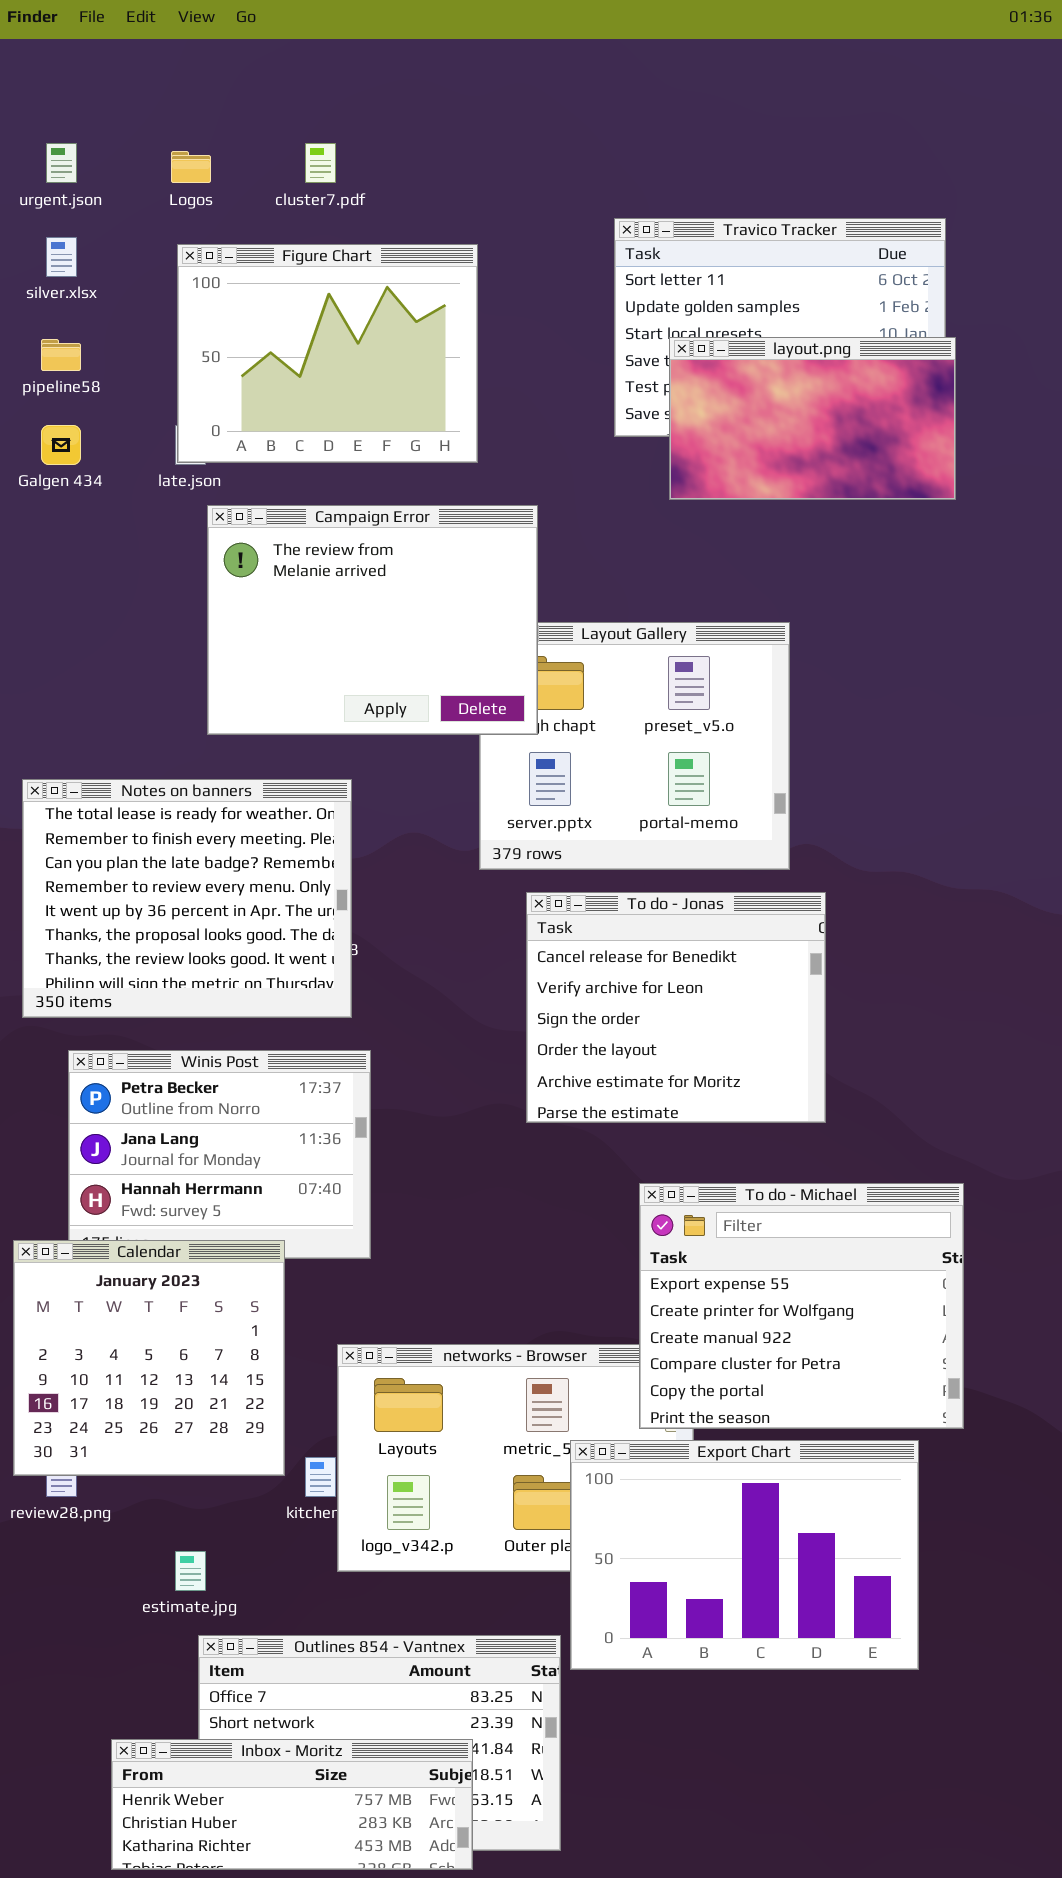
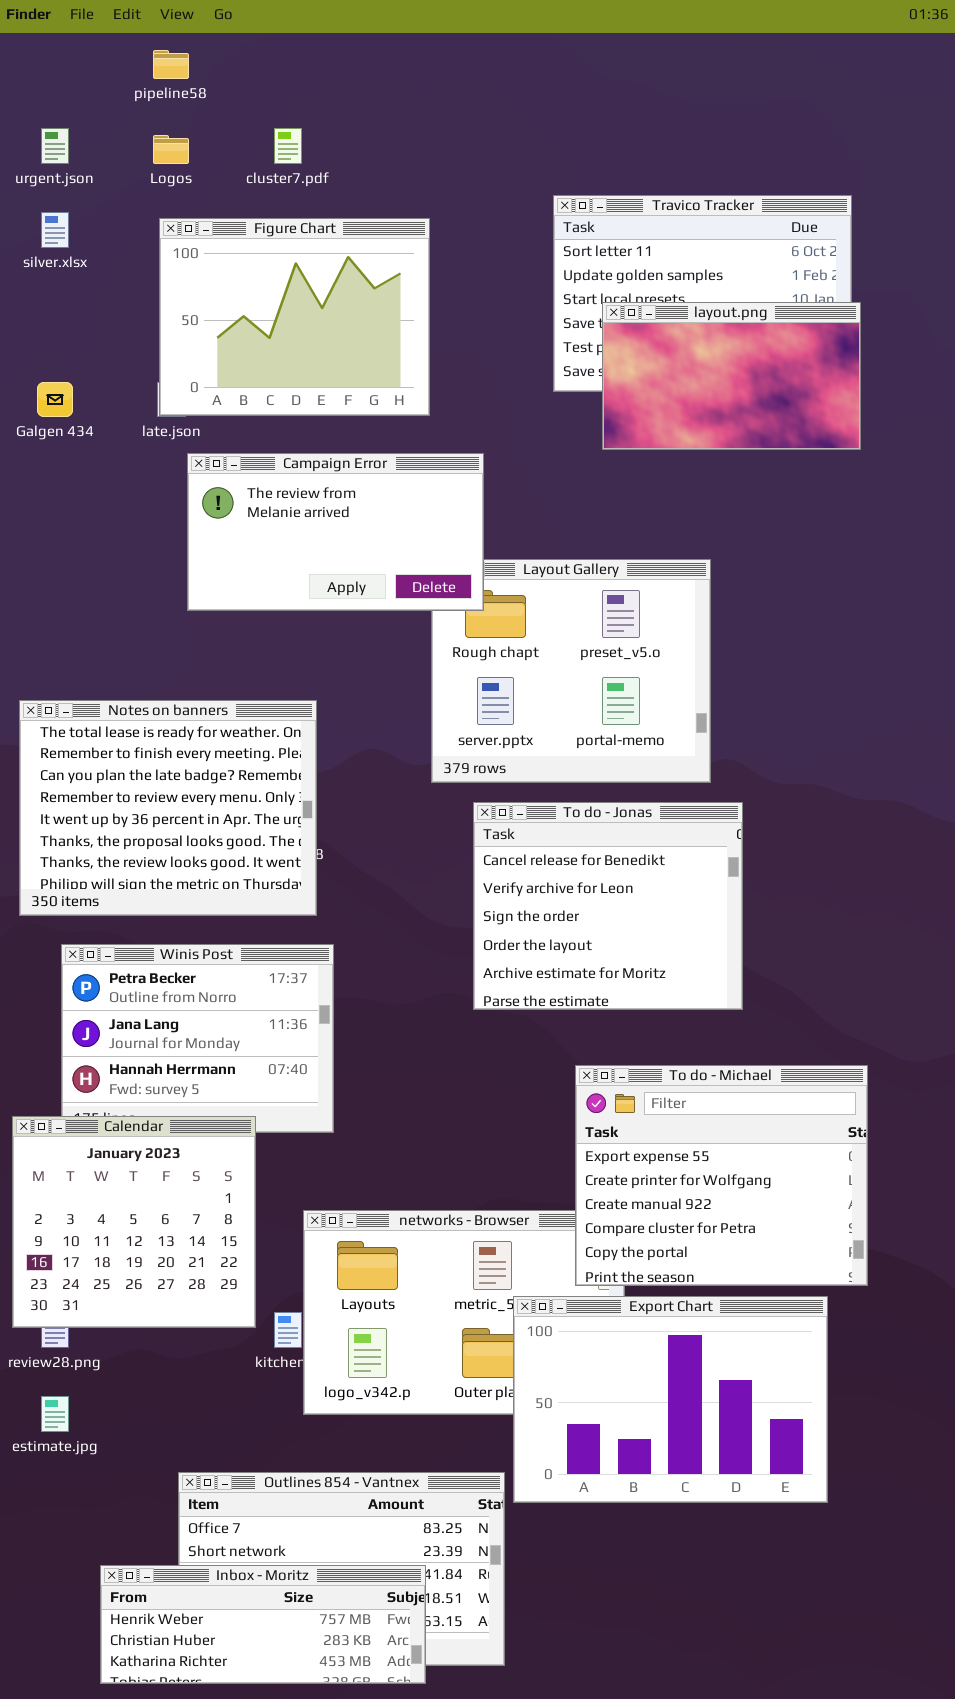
pipeline58: [41,339,81,371] -> [153,50,189,79], moved
Campaign Error: [207,505,538,735] -> [187,453,484,611], resized
estimate.jpg: [175,1551,206,1591] -> [41,1396,69,1432], moved

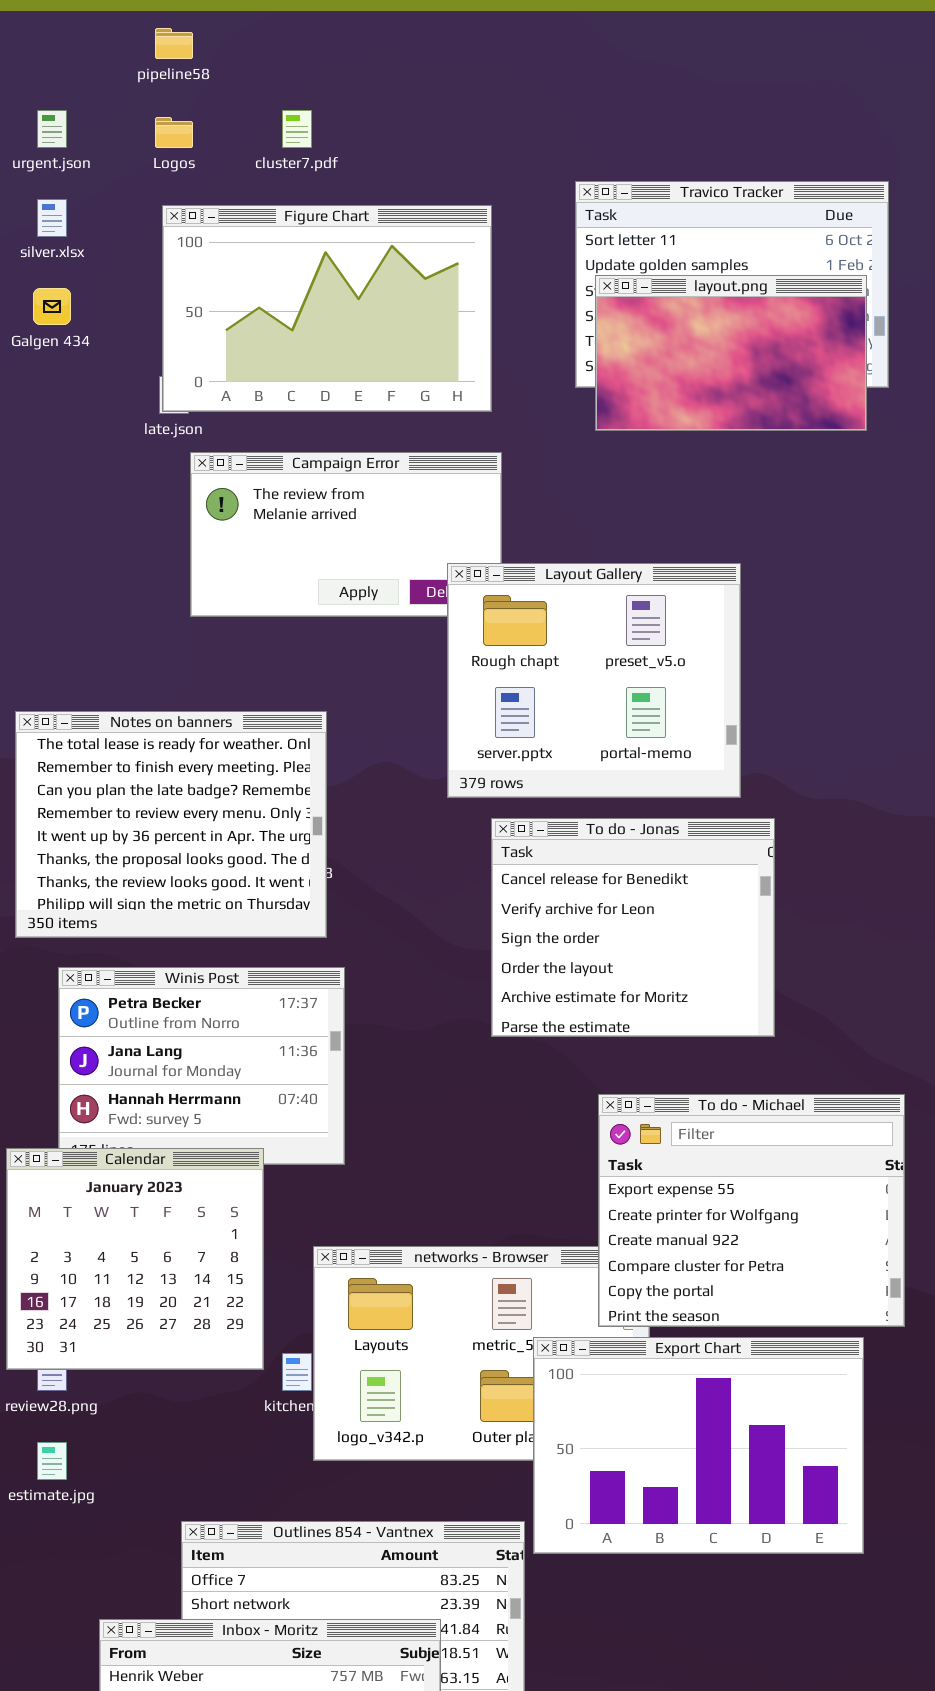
Figure Chart: [159,218,430,416] -> [162,205,492,412], resized
layout.png: [602,302,861,450] -> [595,275,867,431], moved
Galgen 434: [37,382,73,417] -> [33,288,71,325], moved
Layout Gallery: [431,559,711,783] -> [447,563,741,798], raised

